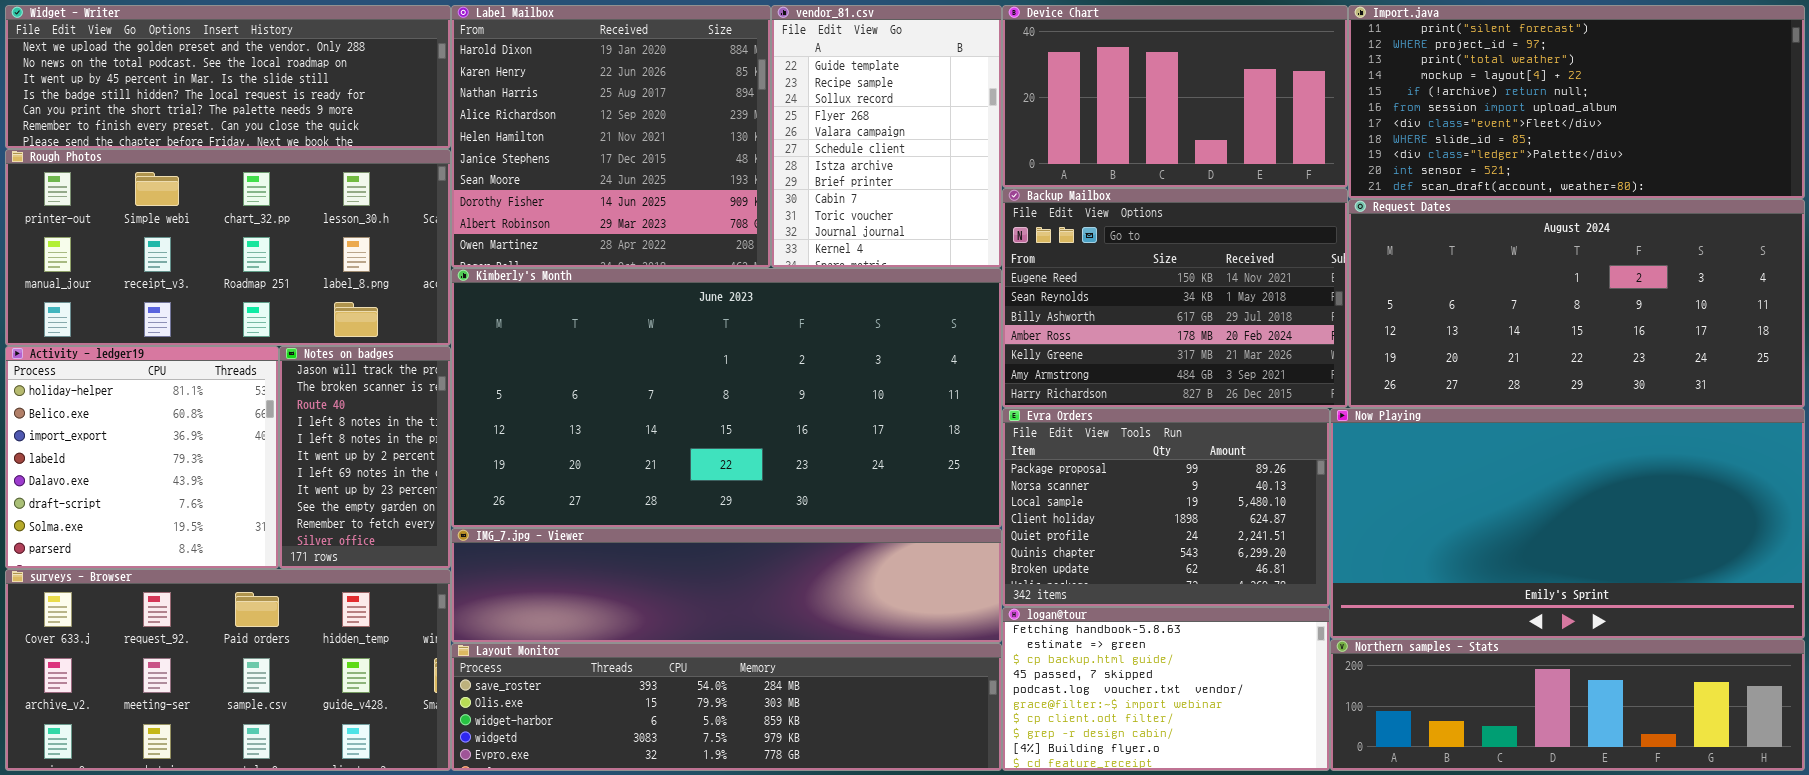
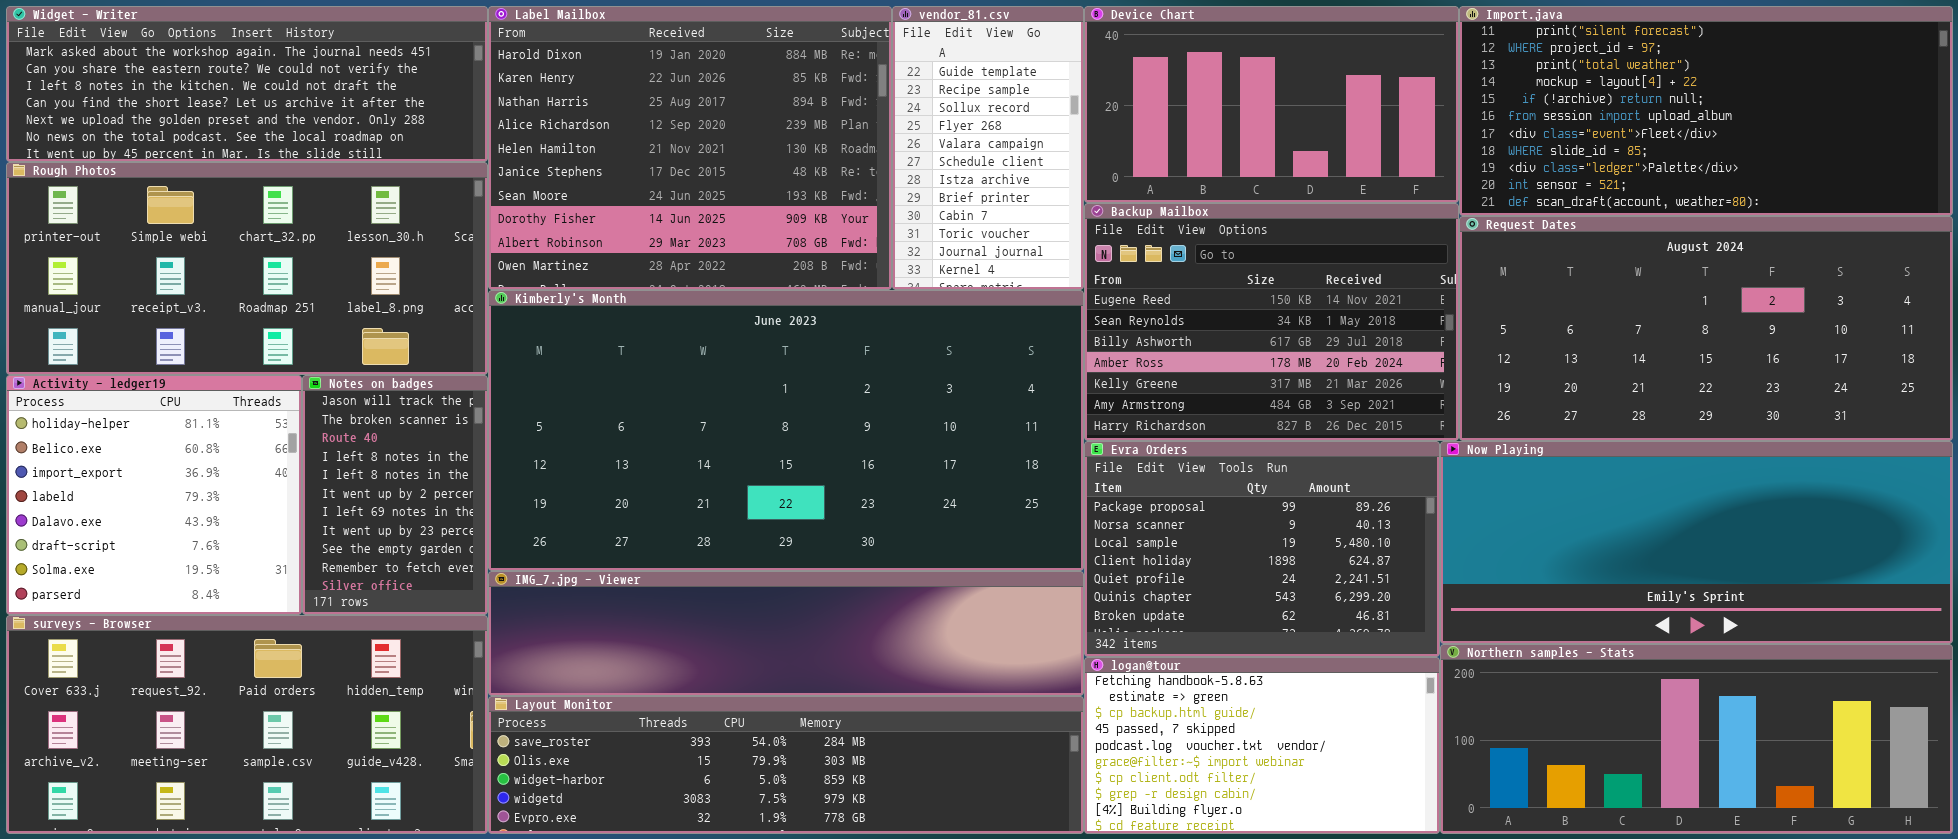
Widget - Writer: [5,5,451,149] -> [6,6,488,162], scrolled up 4 rows
Label Mailbox: [451,5,771,268] -> [488,6,892,290], resized
vendor_81.csv: [771,5,1002,268] -> [892,6,1084,290], resized
Now Playing: [1330,408,1805,639] -> [1440,441,1953,644], resized
Northern samples - Stats: [1330,639,1805,771] -> [1440,644,1953,834], resized

